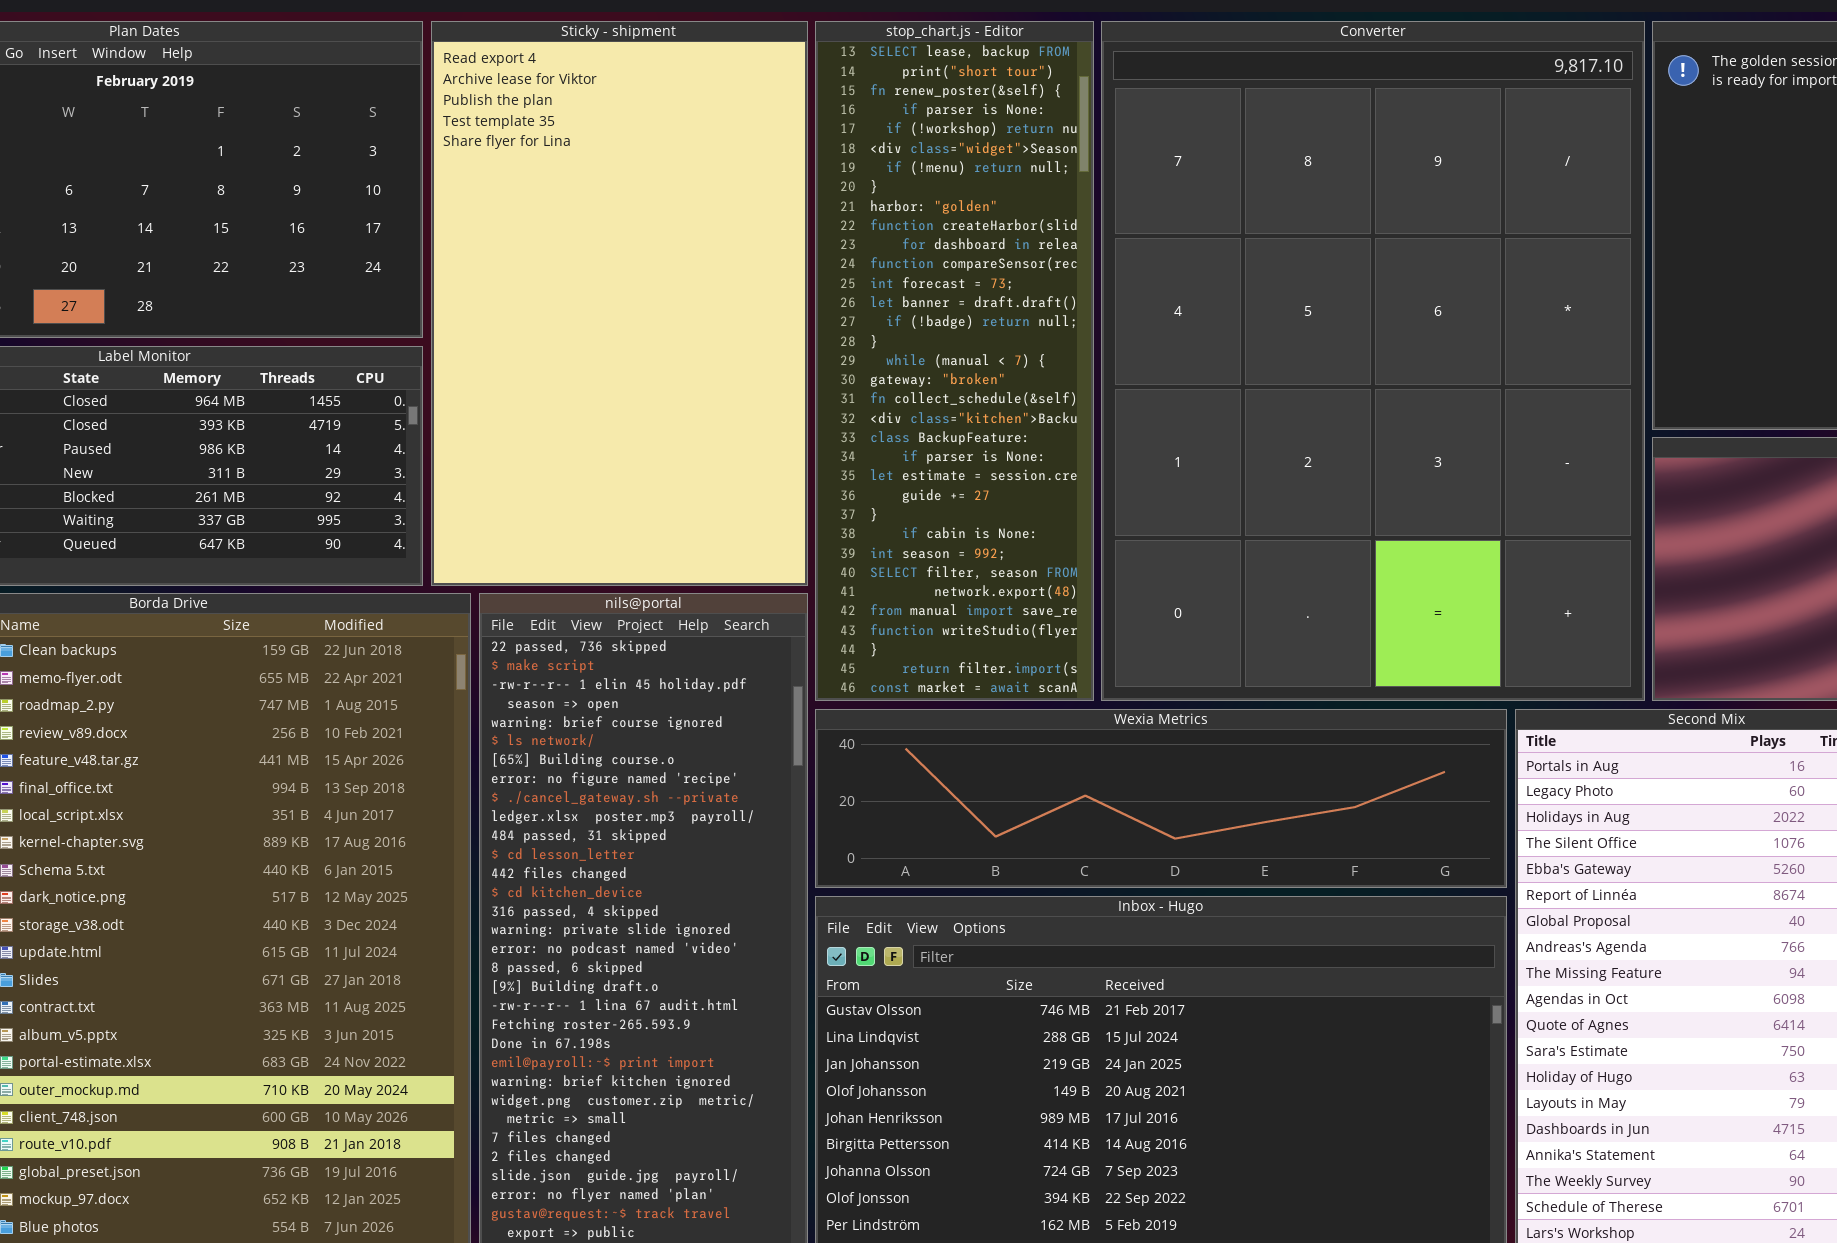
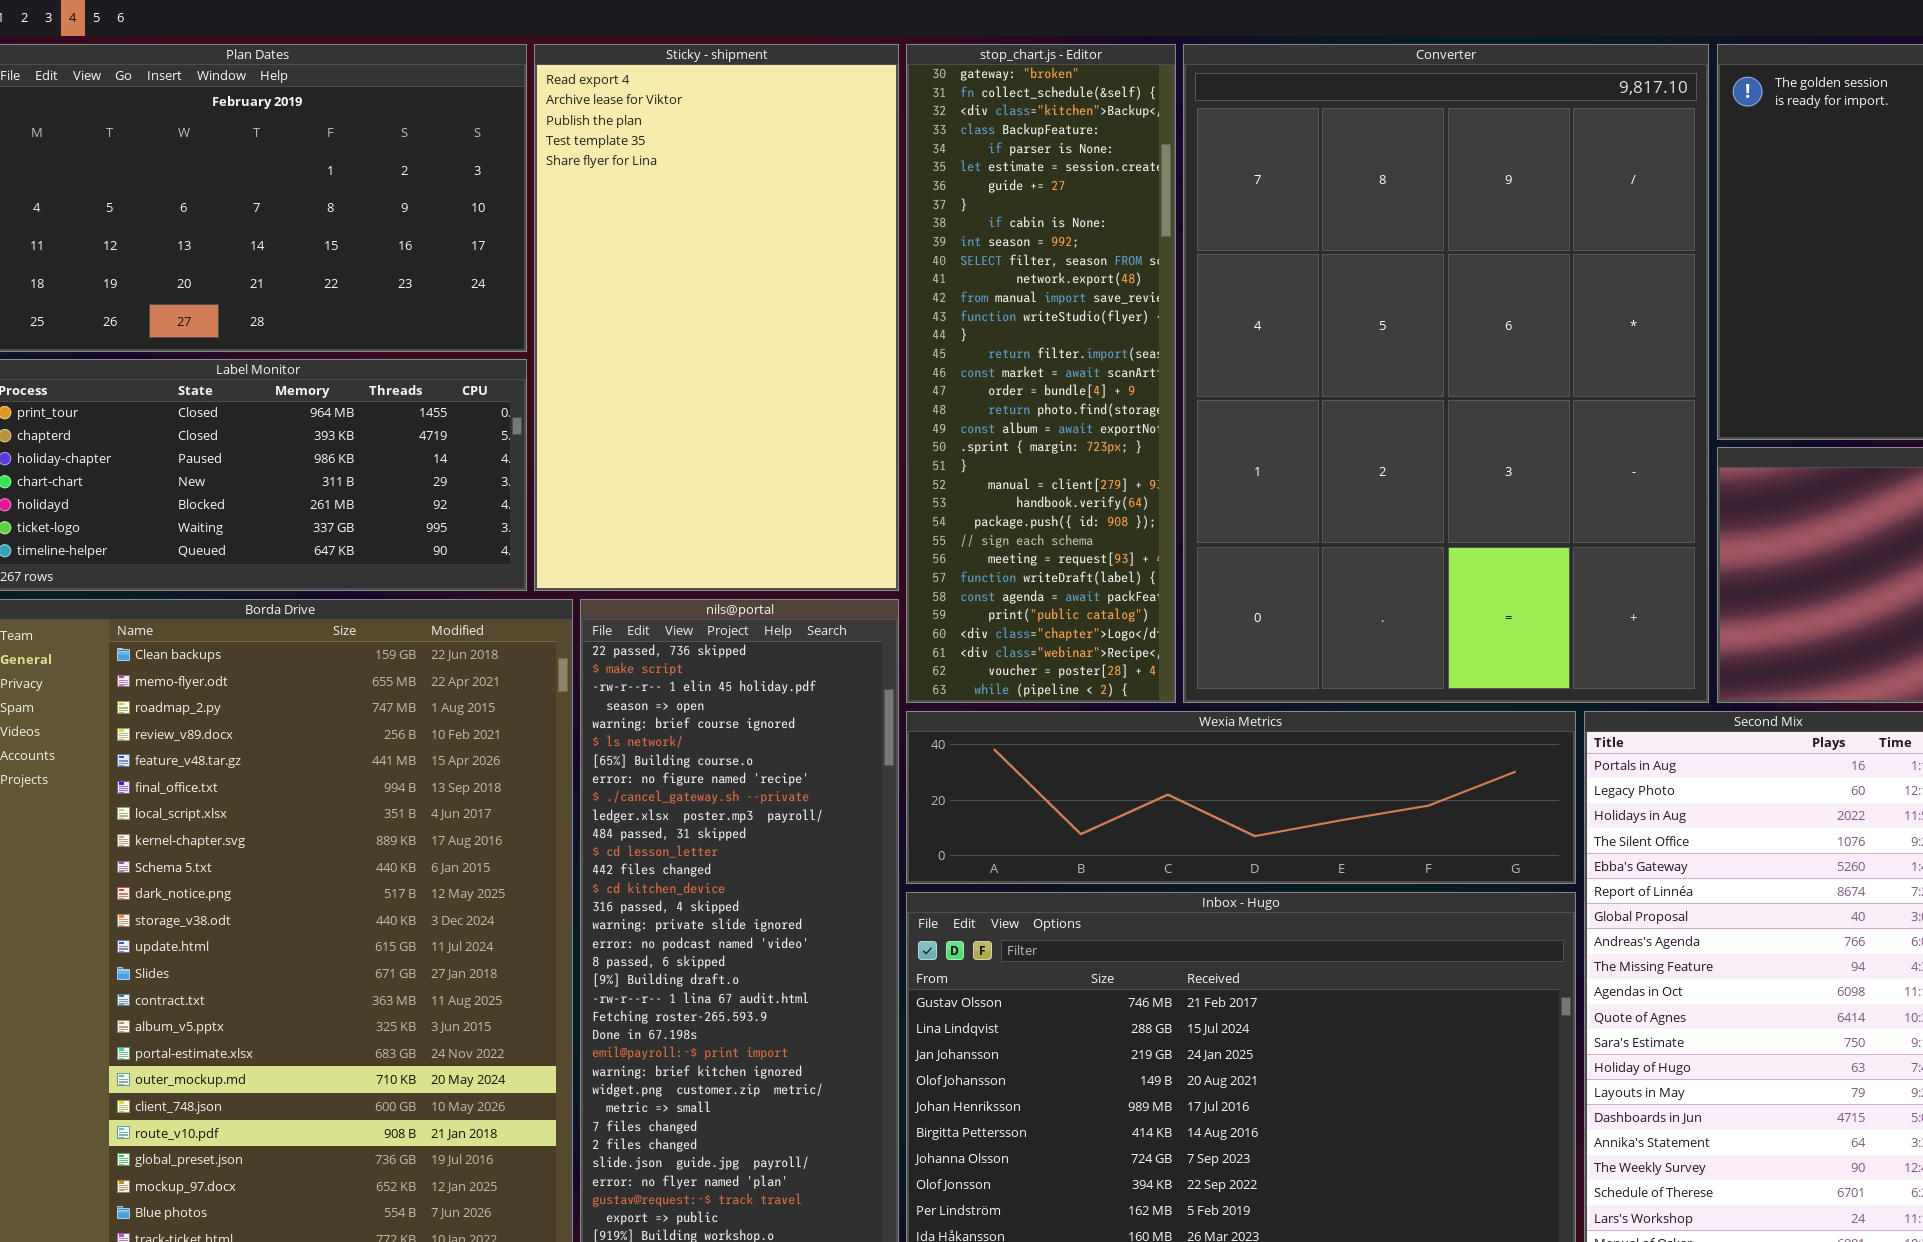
stop_chart.js - Editor: [815,21,1094,701] -> [906,44,1176,703], scrolled down 17 rows

